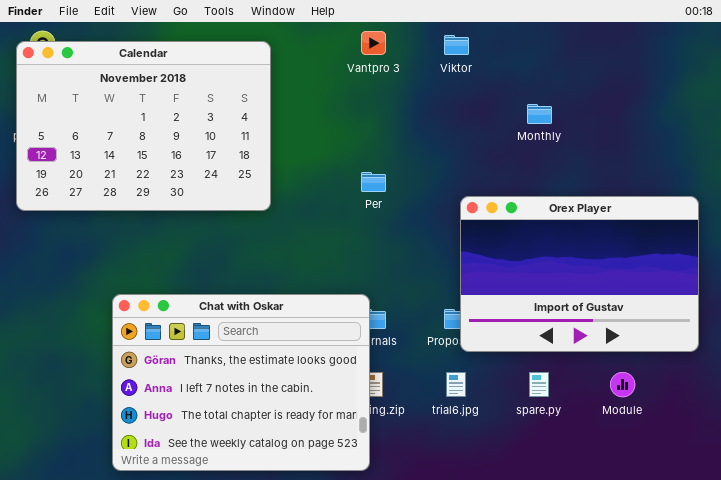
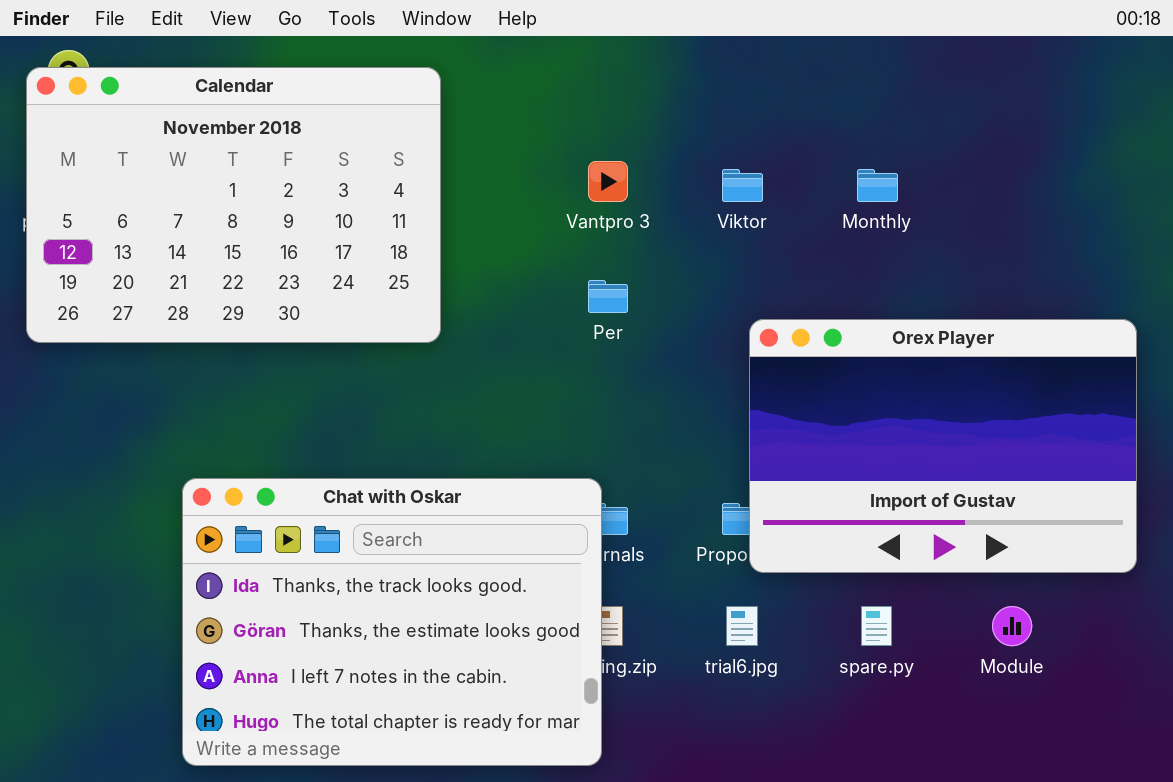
Vantpro 3: [361,31,386,55] -> [588,161,628,202], moved
Viktor: [444,35,469,55] -> [722,169,763,202], moved
Chat with Oskar: [112,294,370,471] -> [182,478,602,766], scrolled up 1 row

